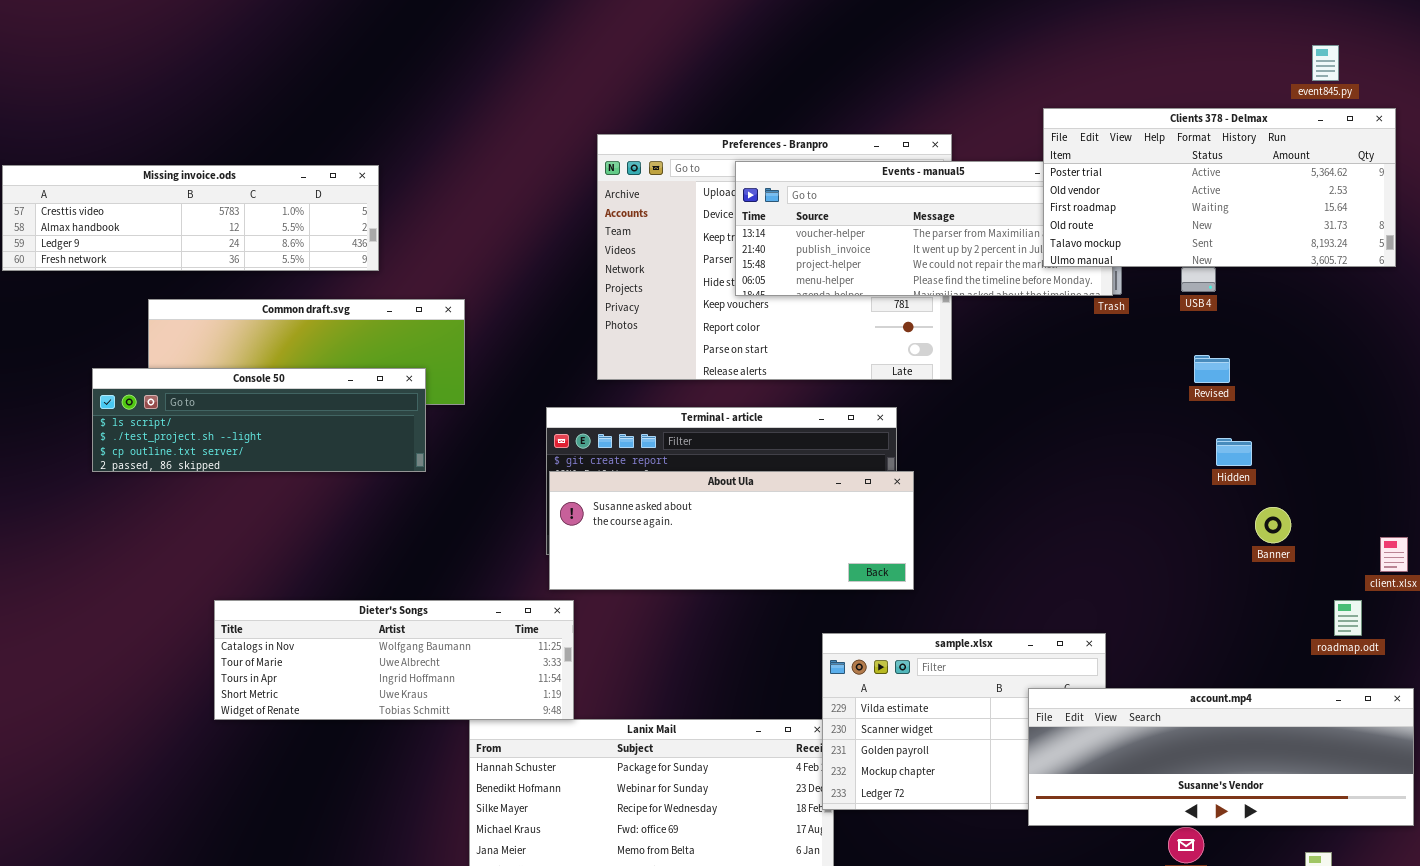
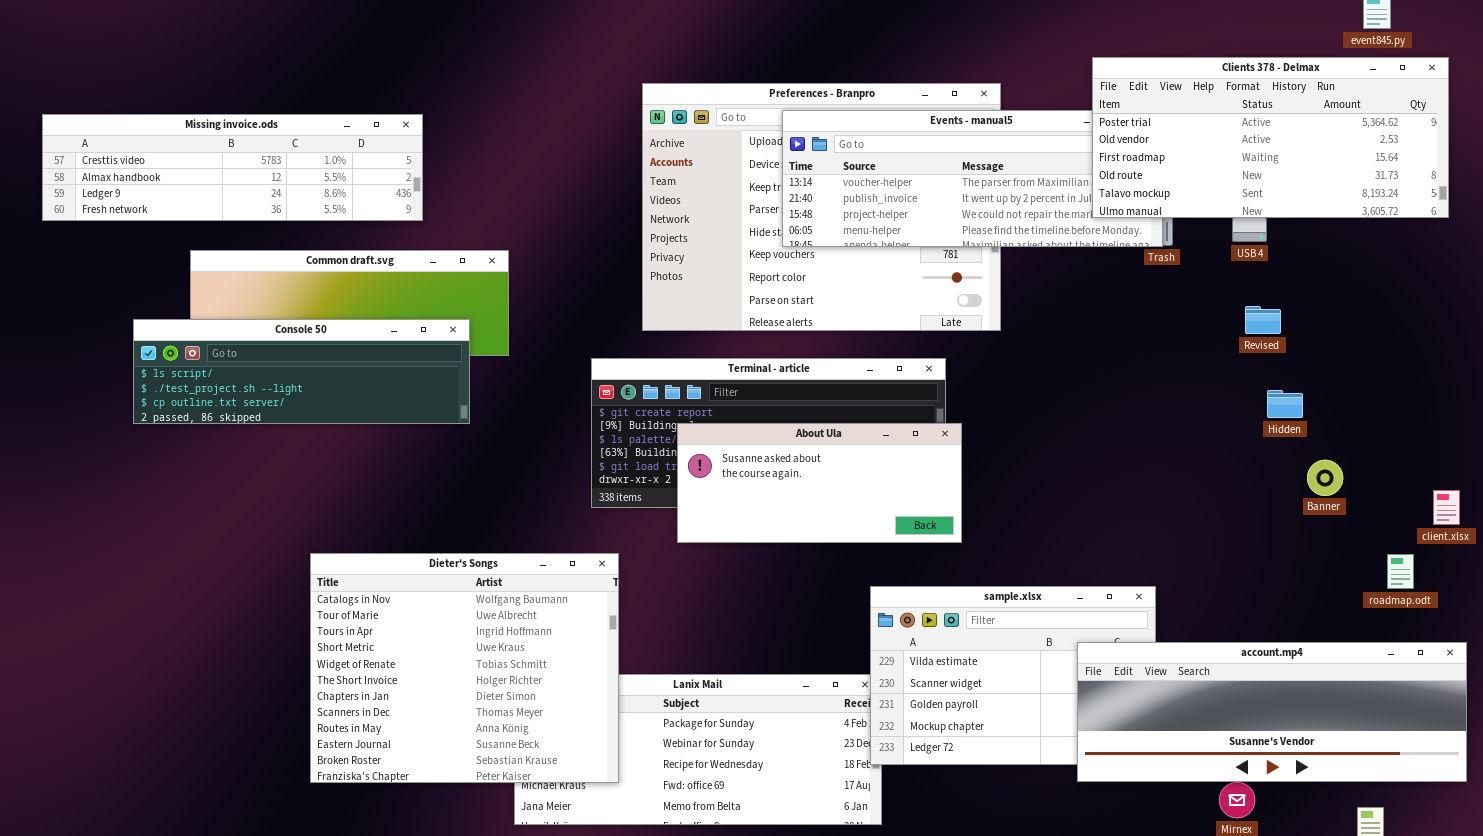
About Ula: [549,471,914,590] -> [677,423,962,543], resized
Dieter's Songs: [214,600,574,720] -> [310,553,619,783], resized

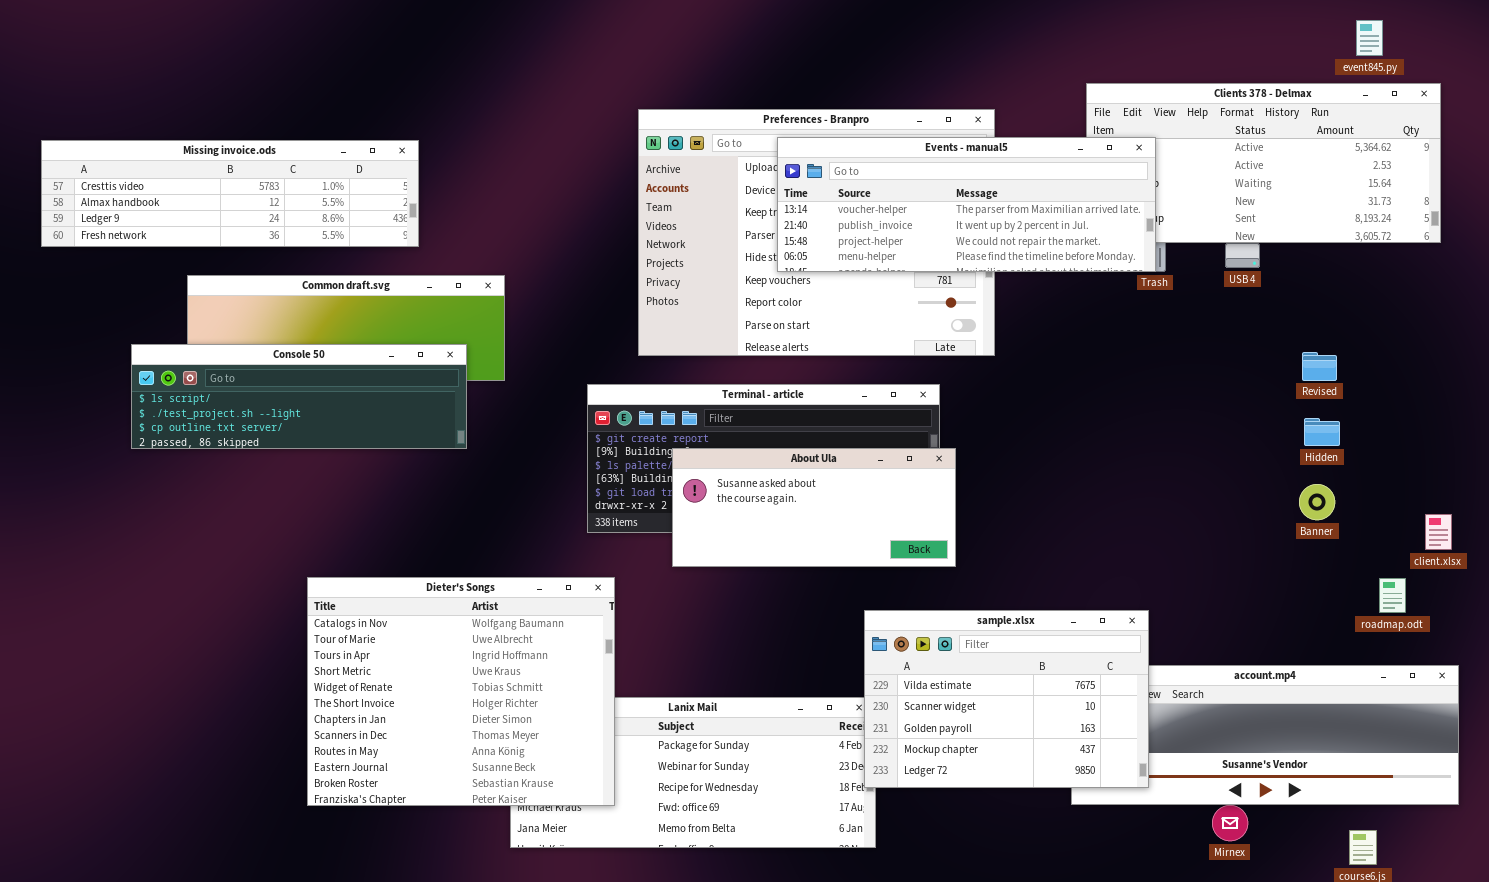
Events - manual5: [782,110,1163,247] -> [777,137,1156,272], raised
Revised: [1245,306,1281,334] -> [1302,352,1337,381], moved
Hidden: [1267,390,1303,418] -> [1304,418,1340,446], moved
sample.xlsx: [870,586,1156,765] -> [864,610,1149,788], raised

